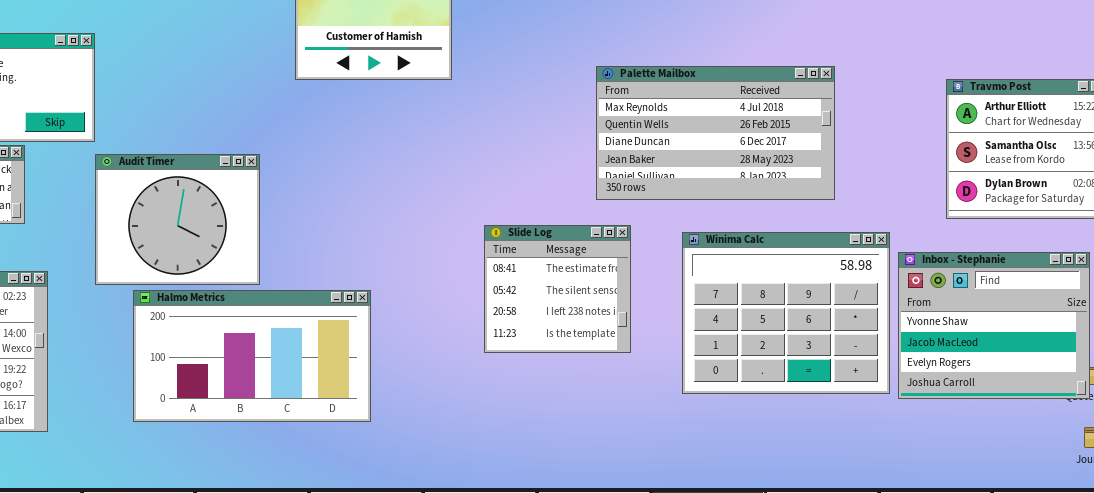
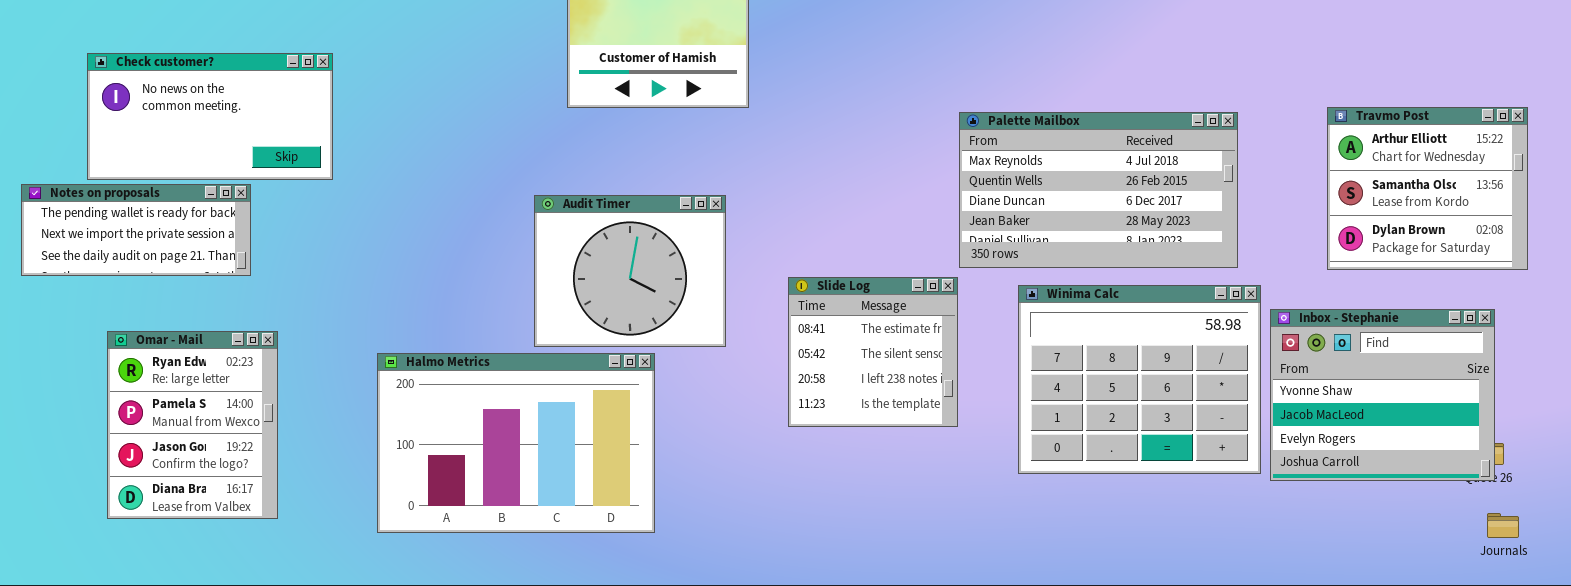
Palette Mailbox: [596,66,835,200] -> [959,112,1238,268], moved
Audit Timer: [95,154,260,285] -> [534,195,726,347], moved
Halmo Metrics: [133,290,371,422] -> [377,353,655,533], resized

